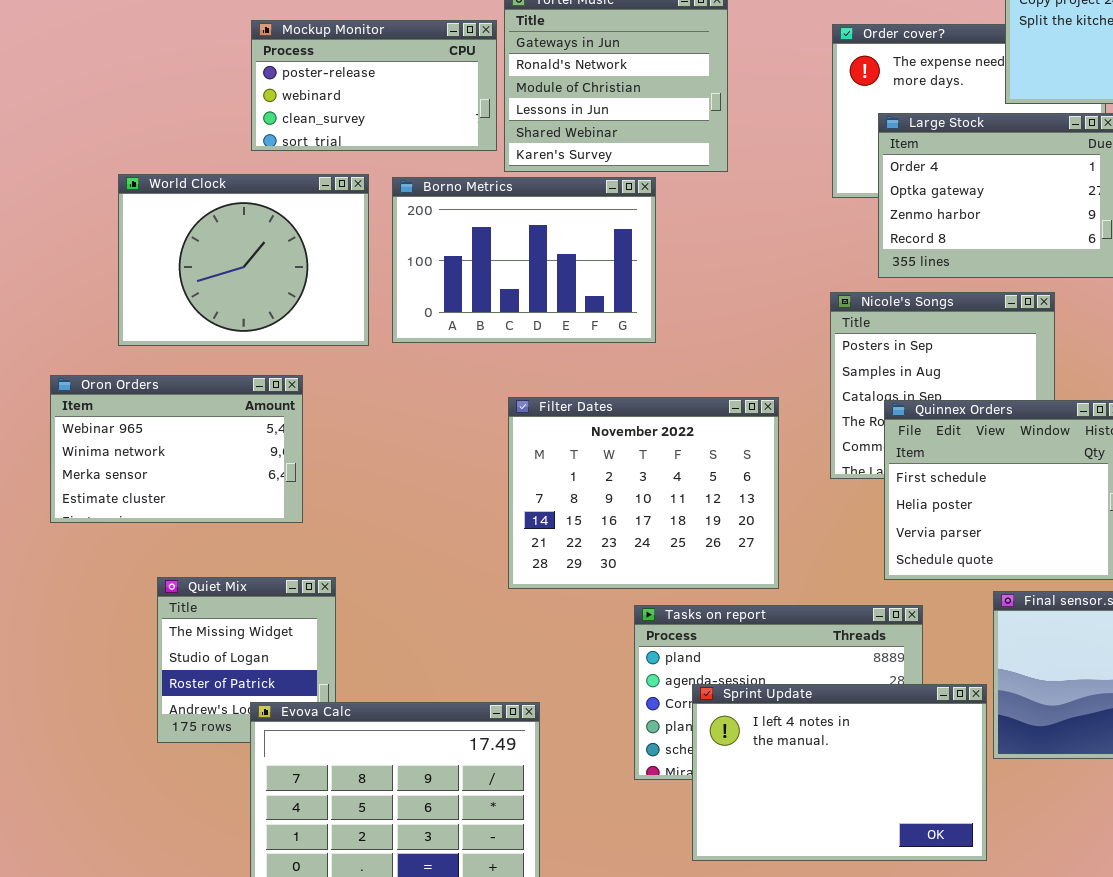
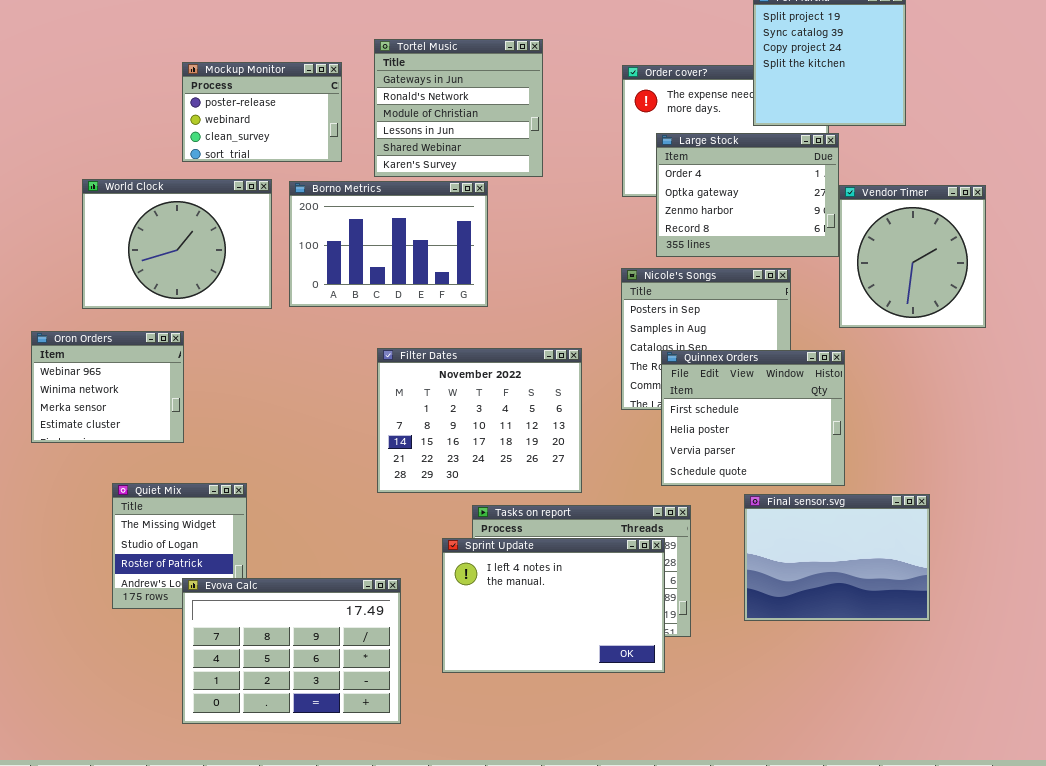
Mockup Monitor: [251,20,497,151] -> [182,62,342,162], resized
Oron Orders: [50,375,303,523] -> [31,331,184,443], resized
Sprint Update: [692,684,987,861] -> [442,538,665,673], moved

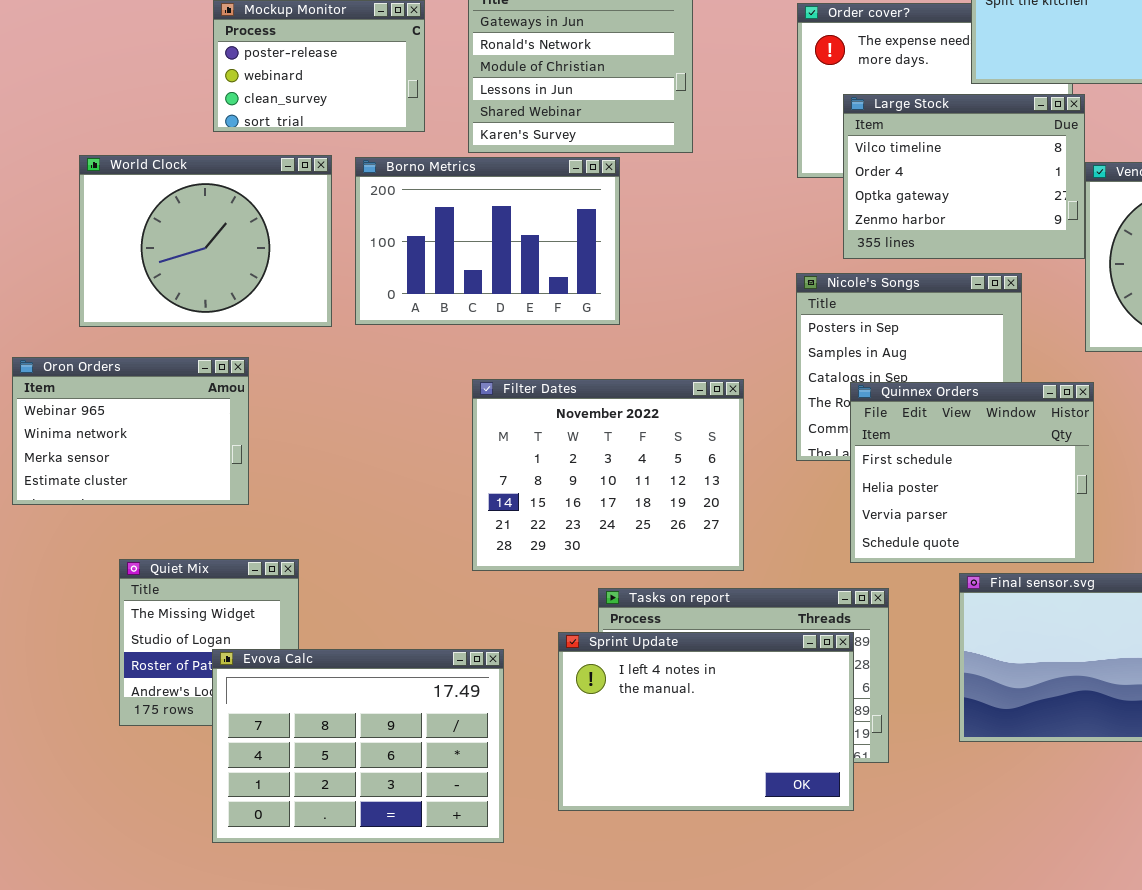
Large Stock: [656,133,839,257] -> [843,94,1085,259], scrolled up 1 row
Oron Orders: [31,331,184,443] -> [12,357,249,505], resized
Evova Calc: [182,578,401,724] -> [212,649,504,843], moved

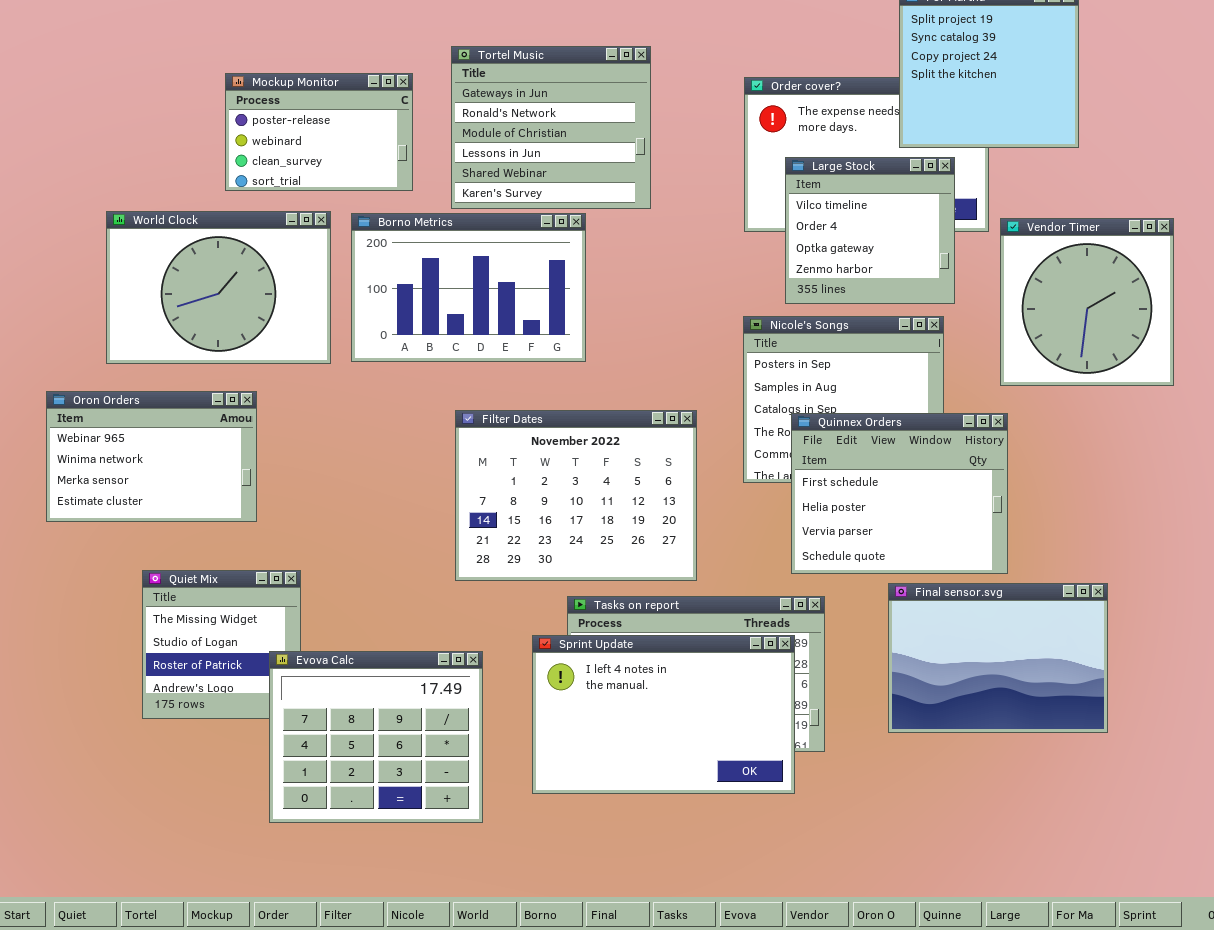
Large Stock: [843,94,1085,259] -> [785,157,955,304], resized
Evova Calc: [212,649,504,843] -> [269,651,483,823], resized

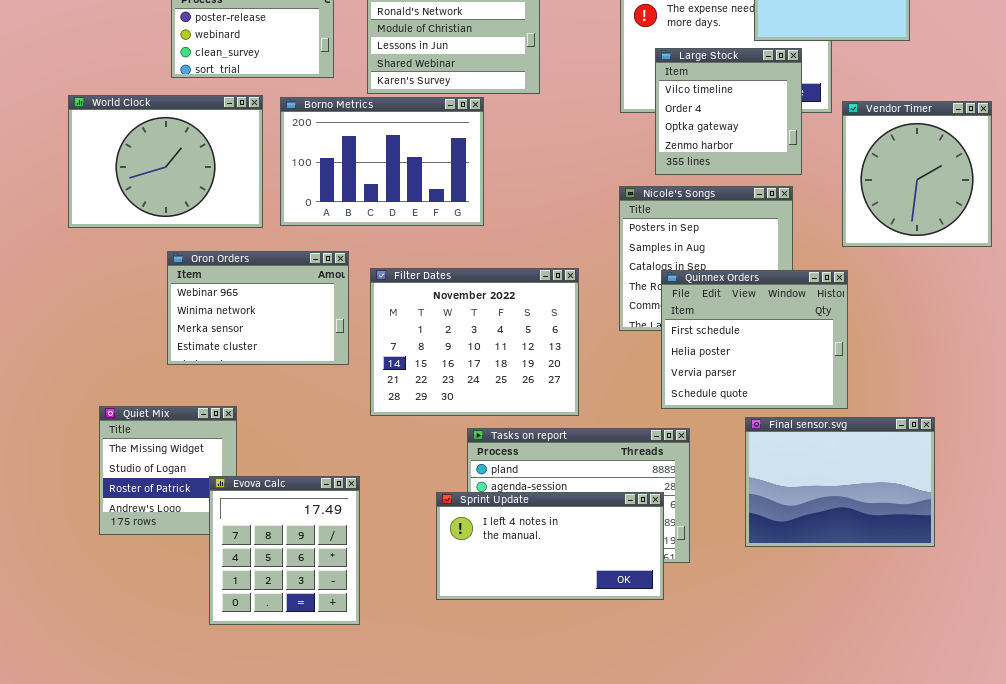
Oron Orders: [46,391,257,522] -> [167,251,349,365], moved
Sprint Update: [532,635,795,794] -> [436,492,664,600], resized
Evova Calc: [269,651,483,823] -> [209,476,360,625], resized

